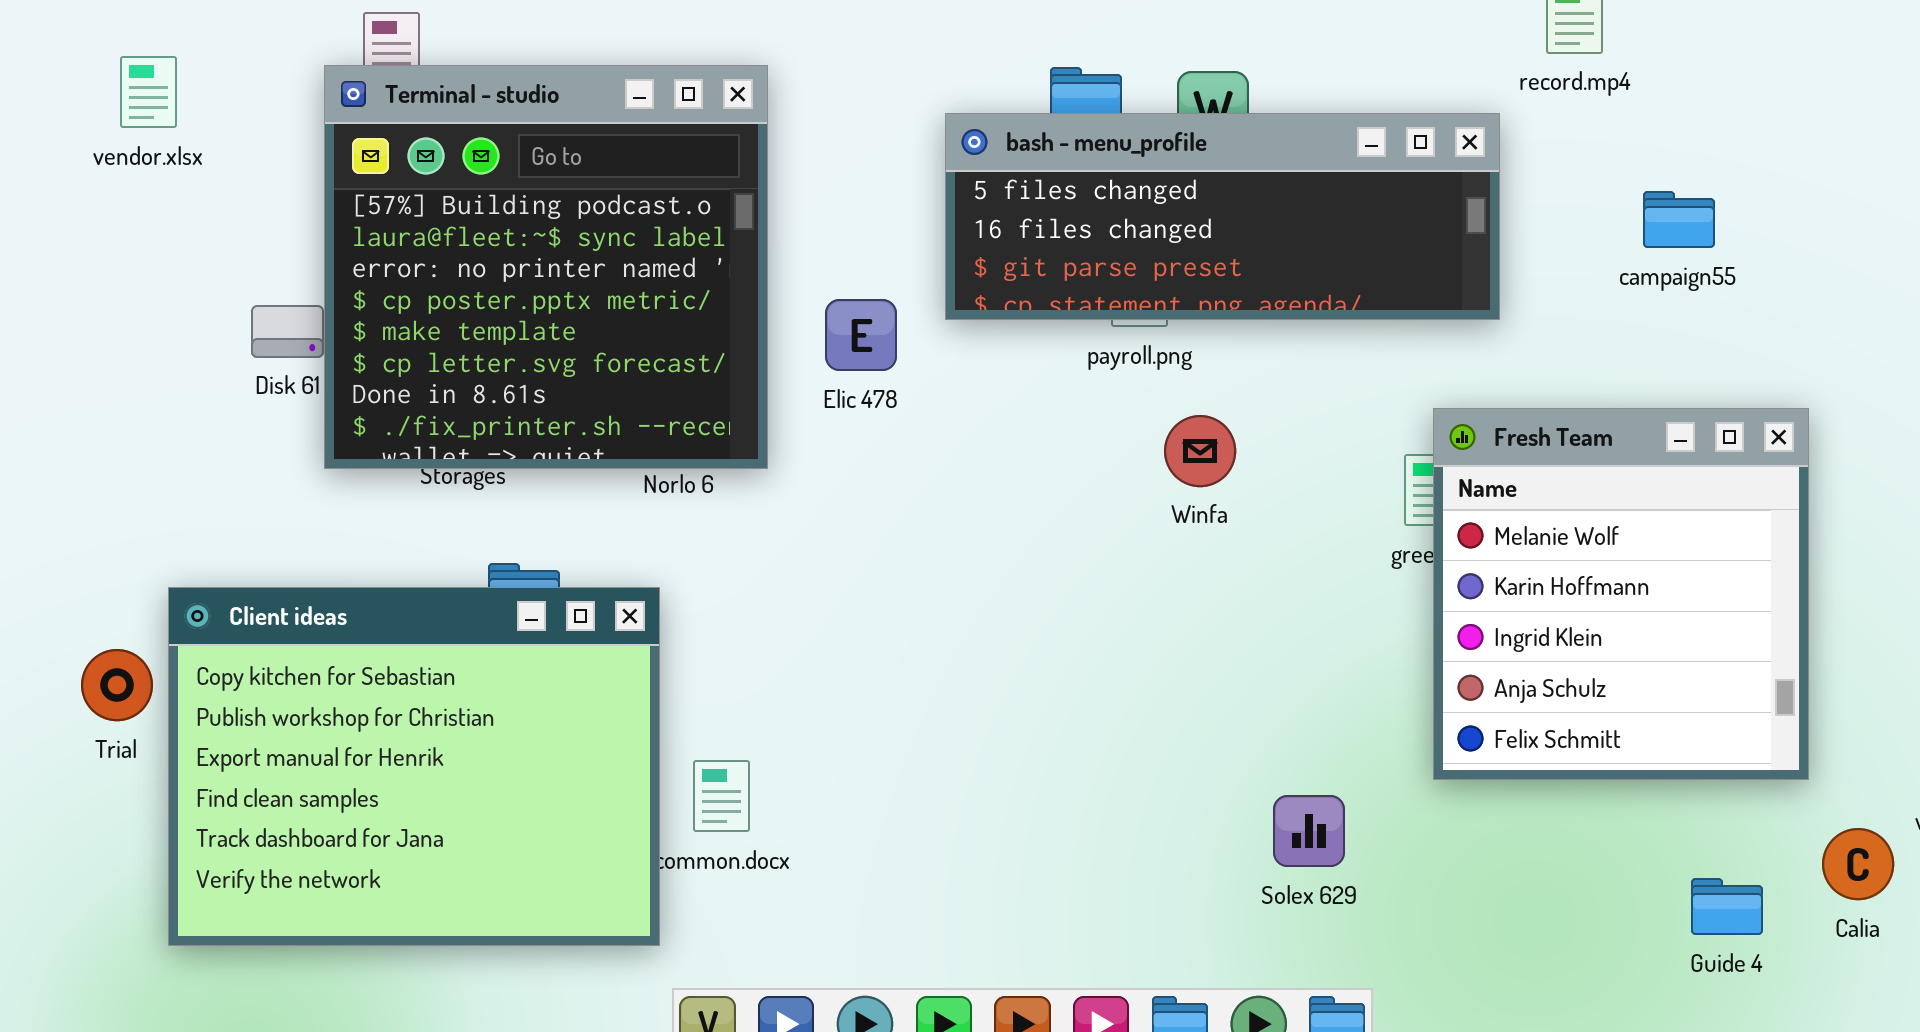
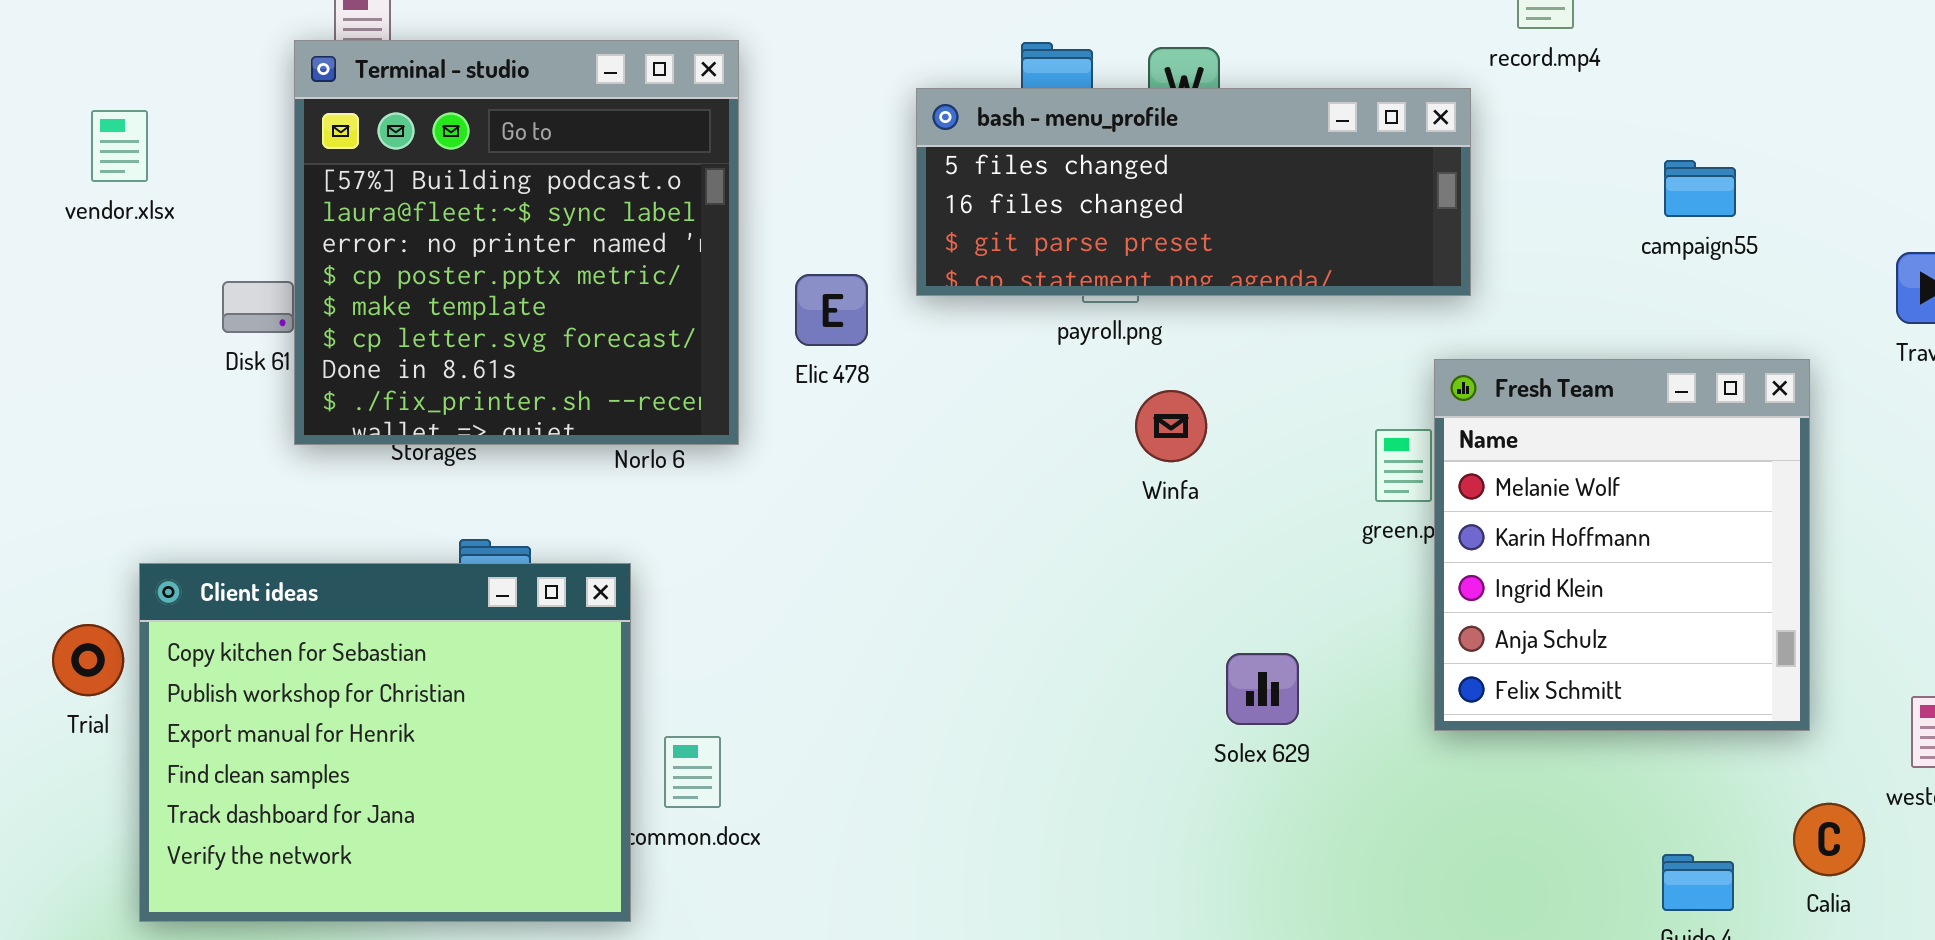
vendor.xlsx: [120,56,177,128] -> [91,110,148,182], moved
campaign55: [1643,191,1715,248] -> [1664,160,1736,217], moved
Fresh Team: [1433,408,1809,780] -> [1434,359,1810,731], moved
Solex 629: [1273,795,1345,867] -> [1226,653,1299,725], moved

